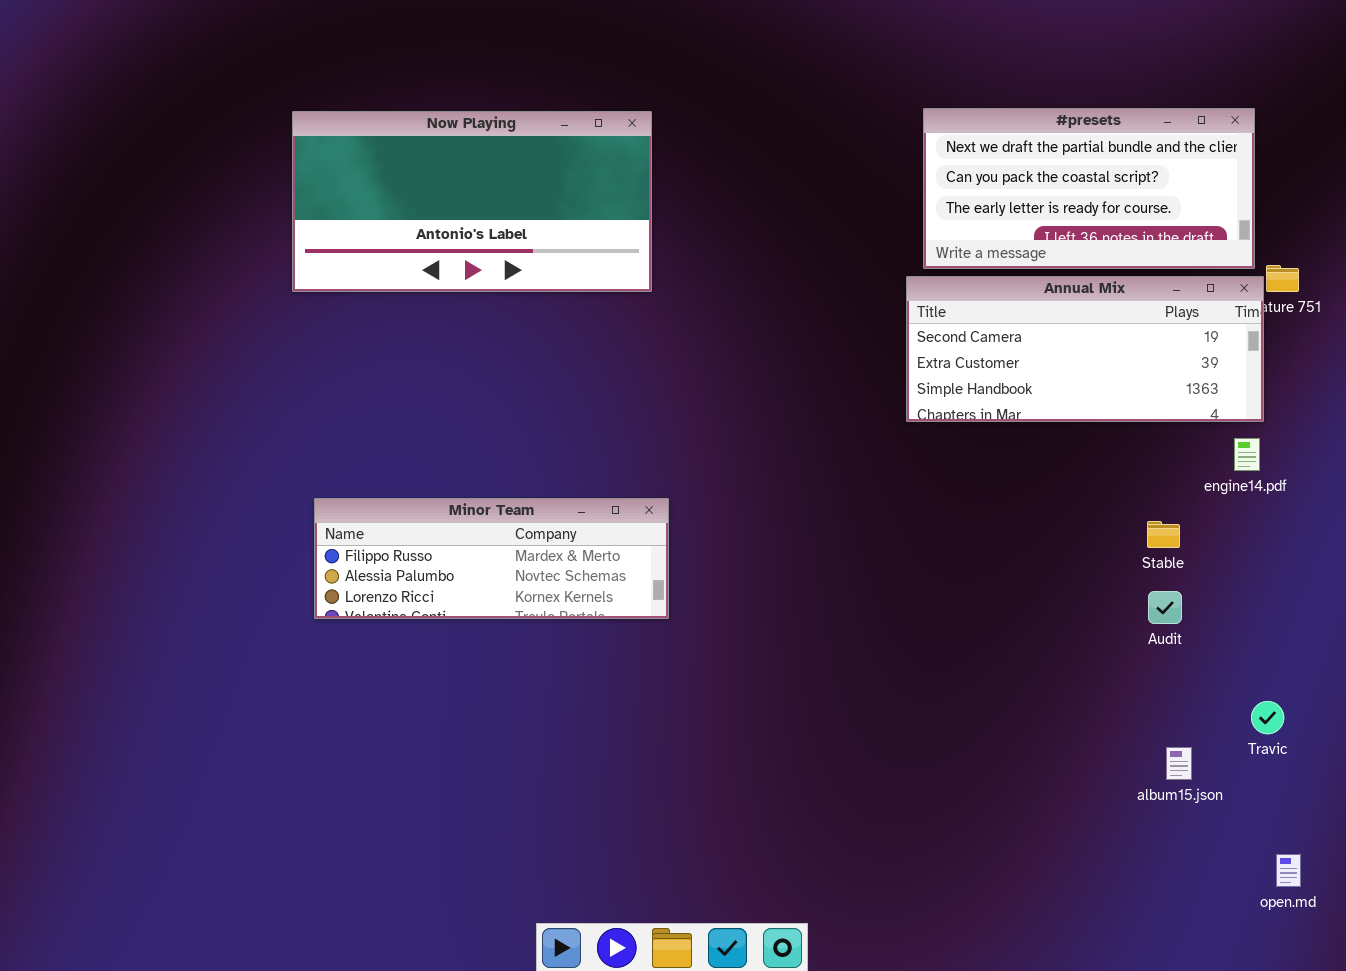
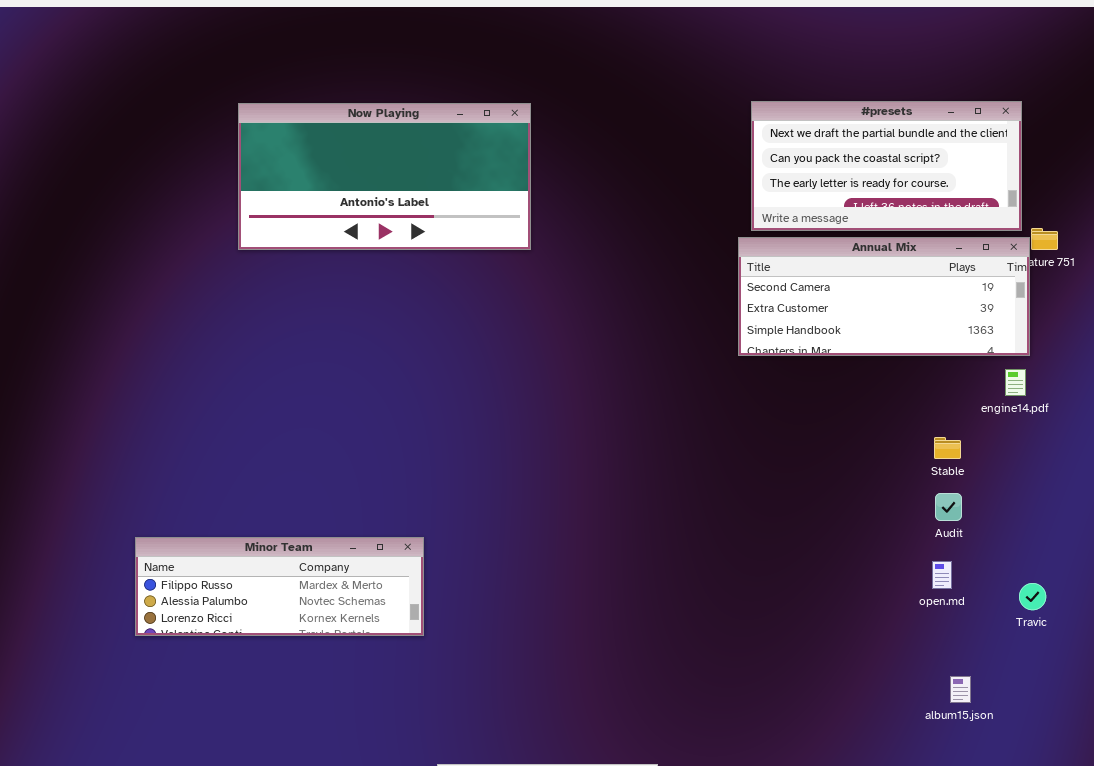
Minor Team: [314,498,669,619] -> [135,537,424,636], moved
album15.json: [1166,747,1192,780] -> [950,676,971,703], moved
open.md: [1276,854,1301,887] -> [932,561,952,589], moved

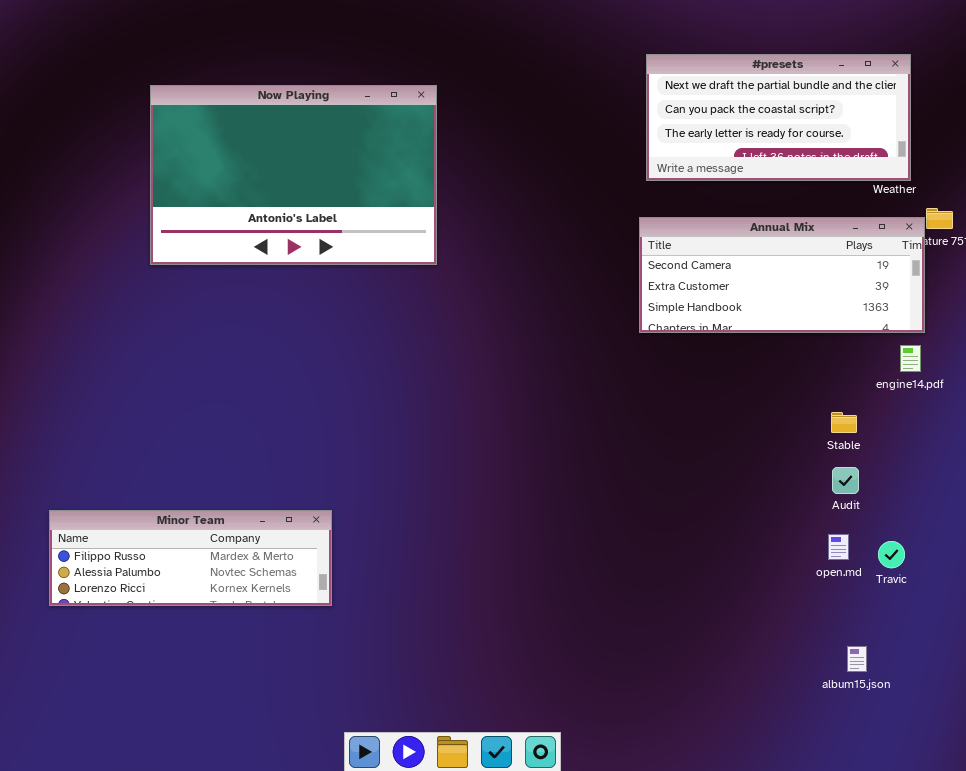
#presets: [751,101,1022,231] -> [646,54,911,181], moved
Now Playing: [238,103,531,250] -> [150,85,437,265], resized
Travic: [1019,583,1046,610] -> [878,541,905,568], moved

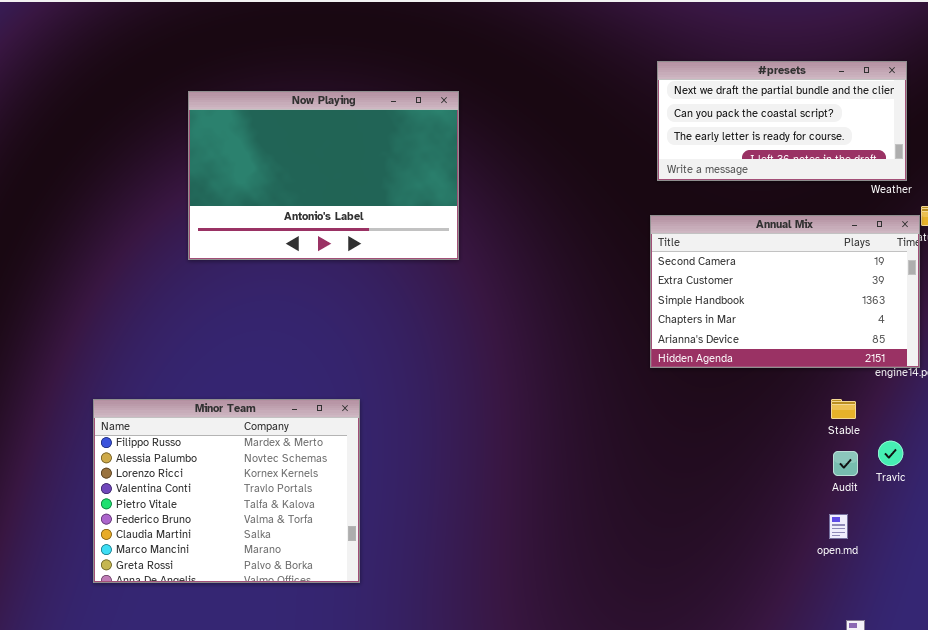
Annual Mix: [639,217,925,333] -> [650,215,920,368], resized
Minor Team: [49,510,332,606] -> [93,399,360,583], resized
Travic: [878,541,905,568] -> [878,441,903,466], moved

